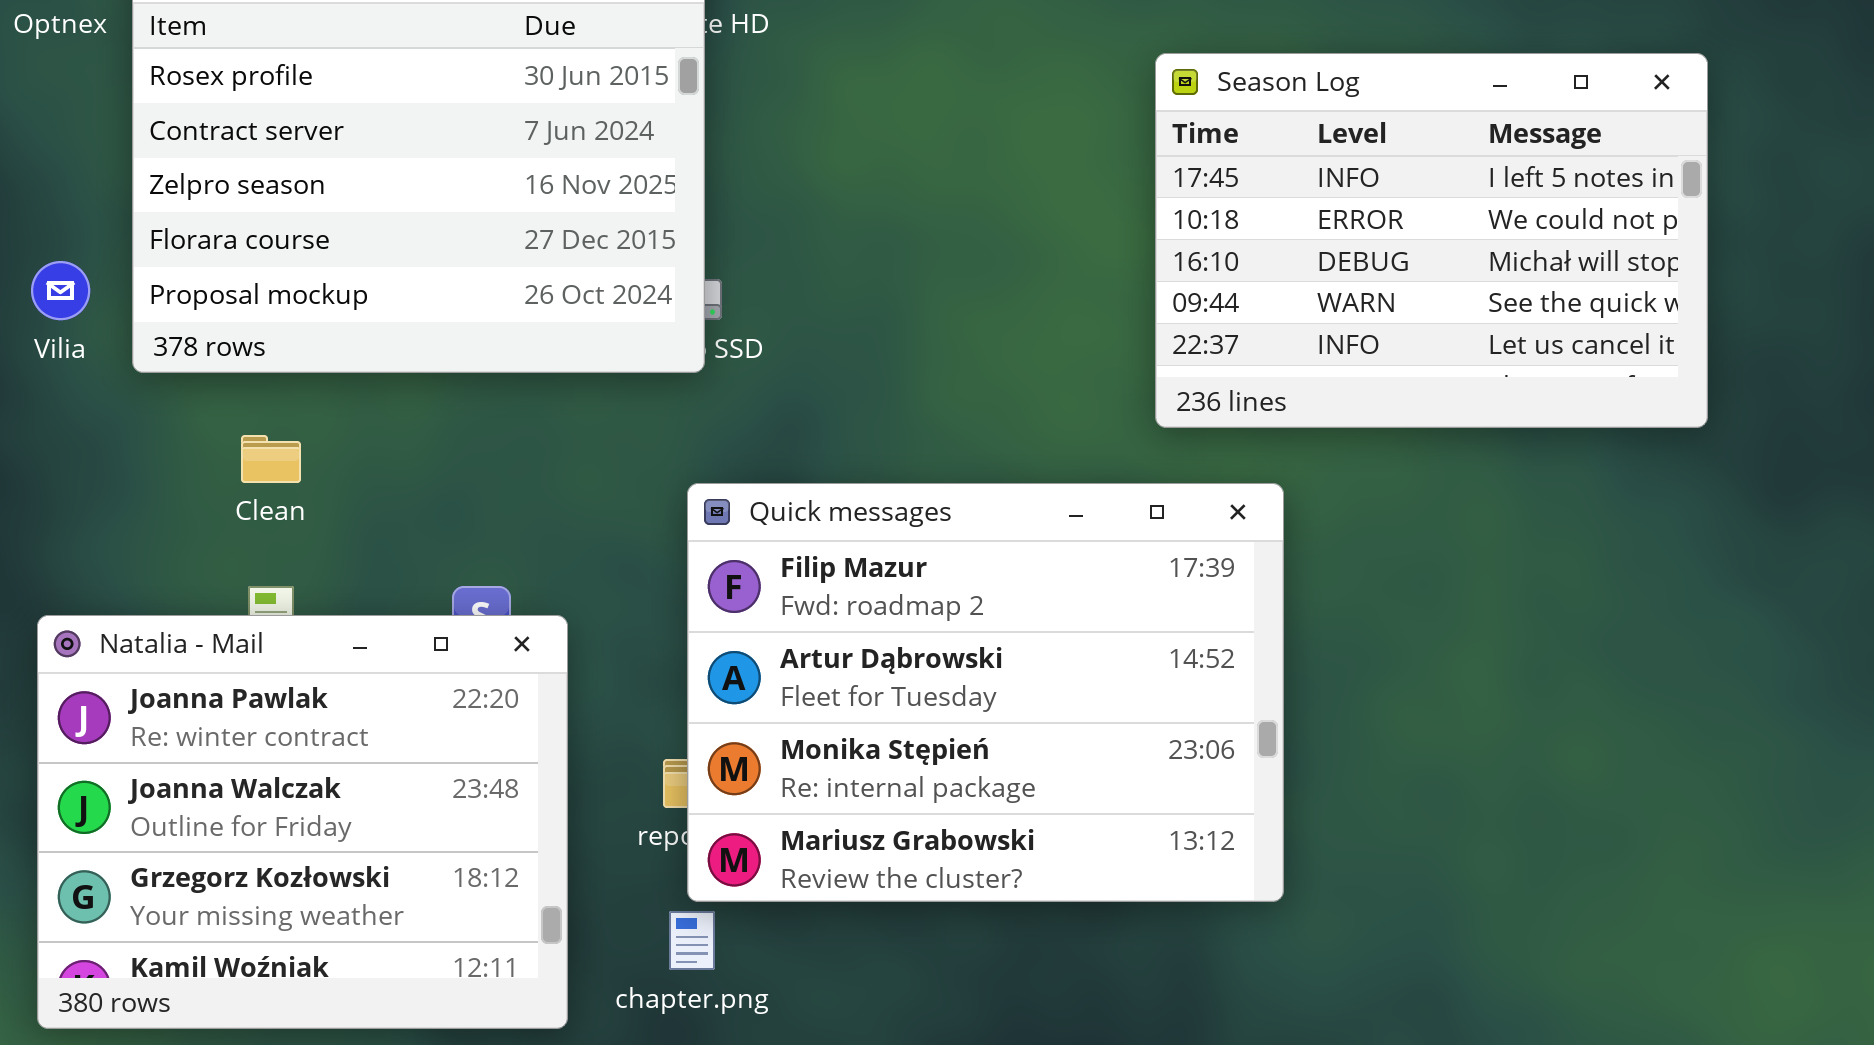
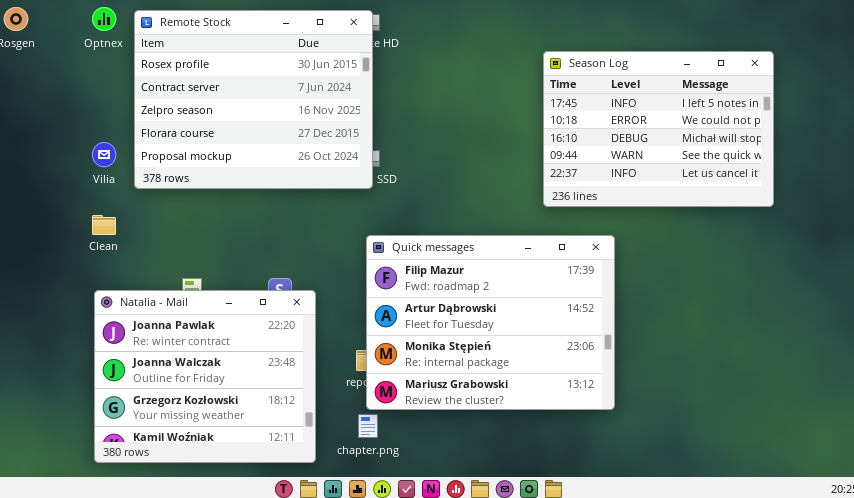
Season Log: [1155,53,1708,428] -> [543,51,774,207], moved
Clean: [241,435,301,483] -> [92,215,116,235], moved

